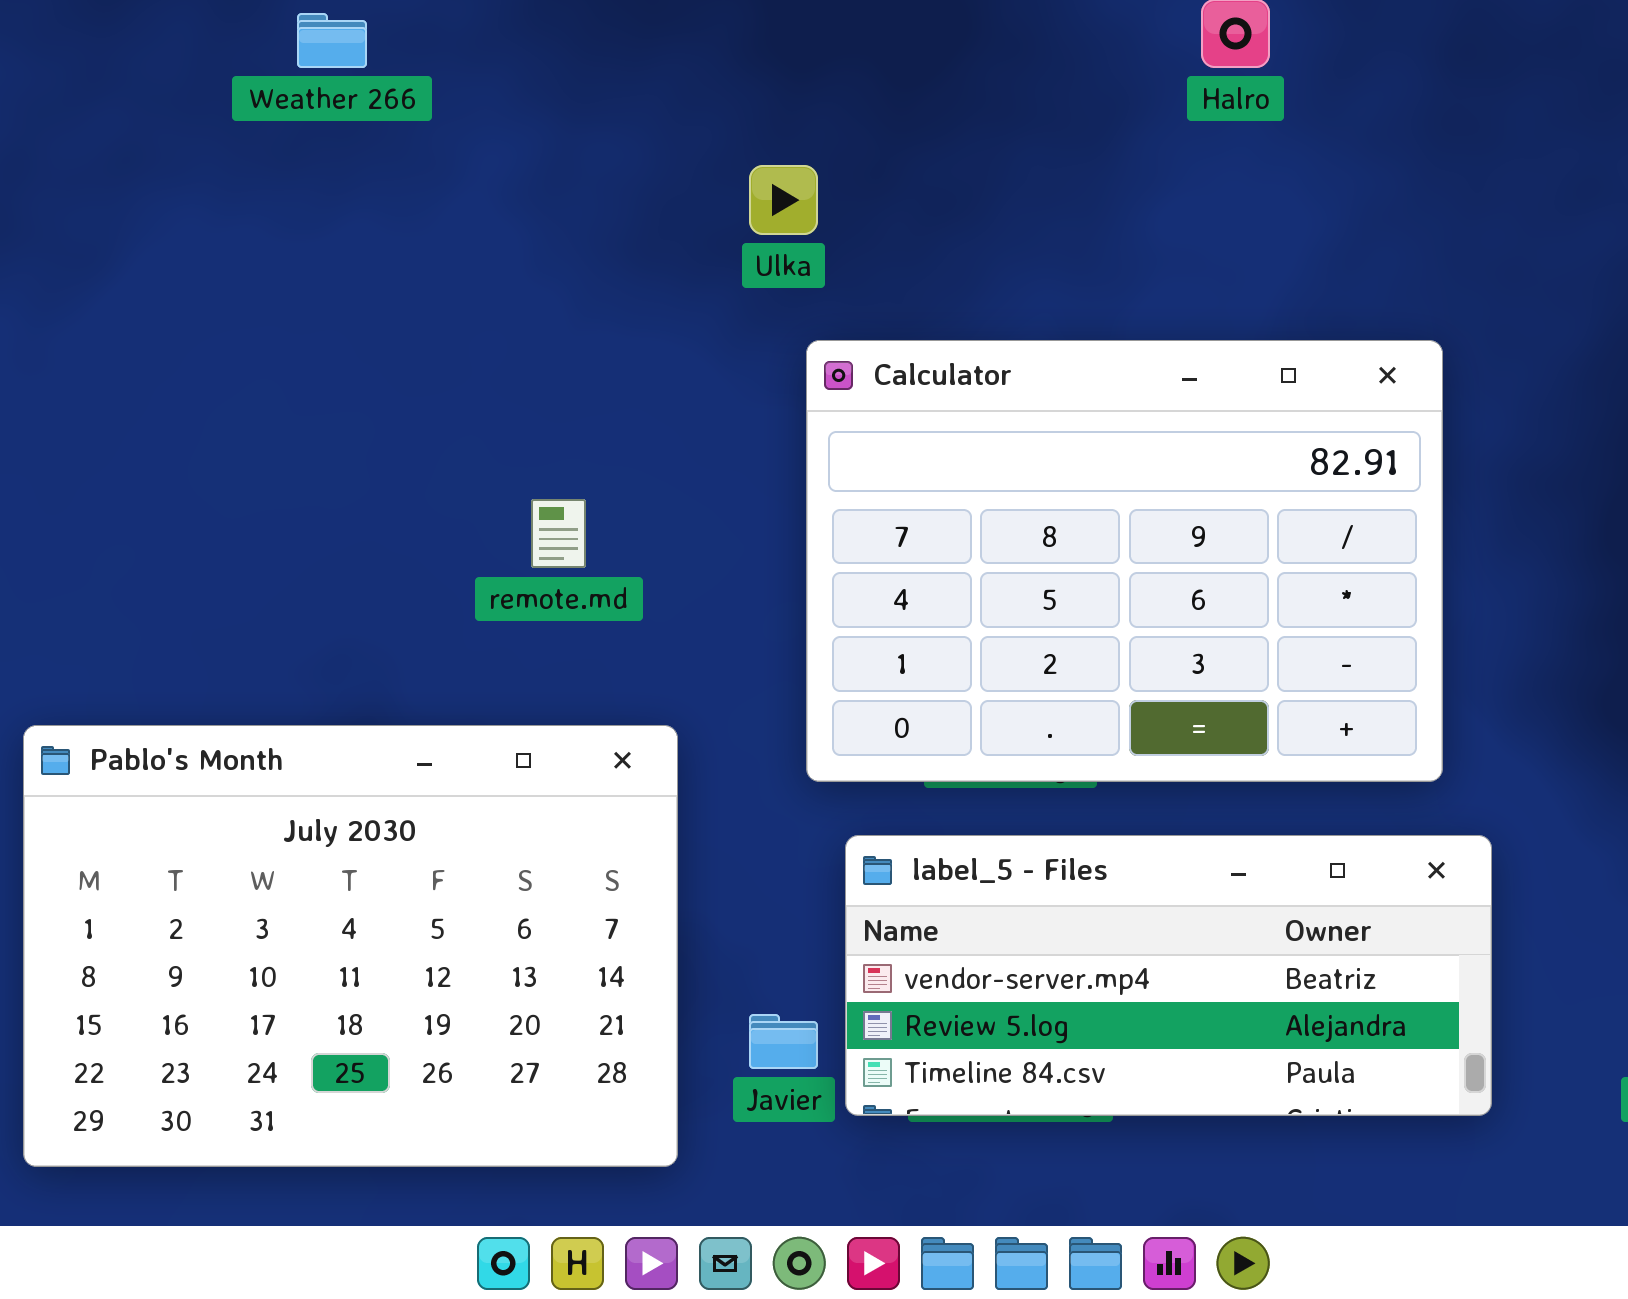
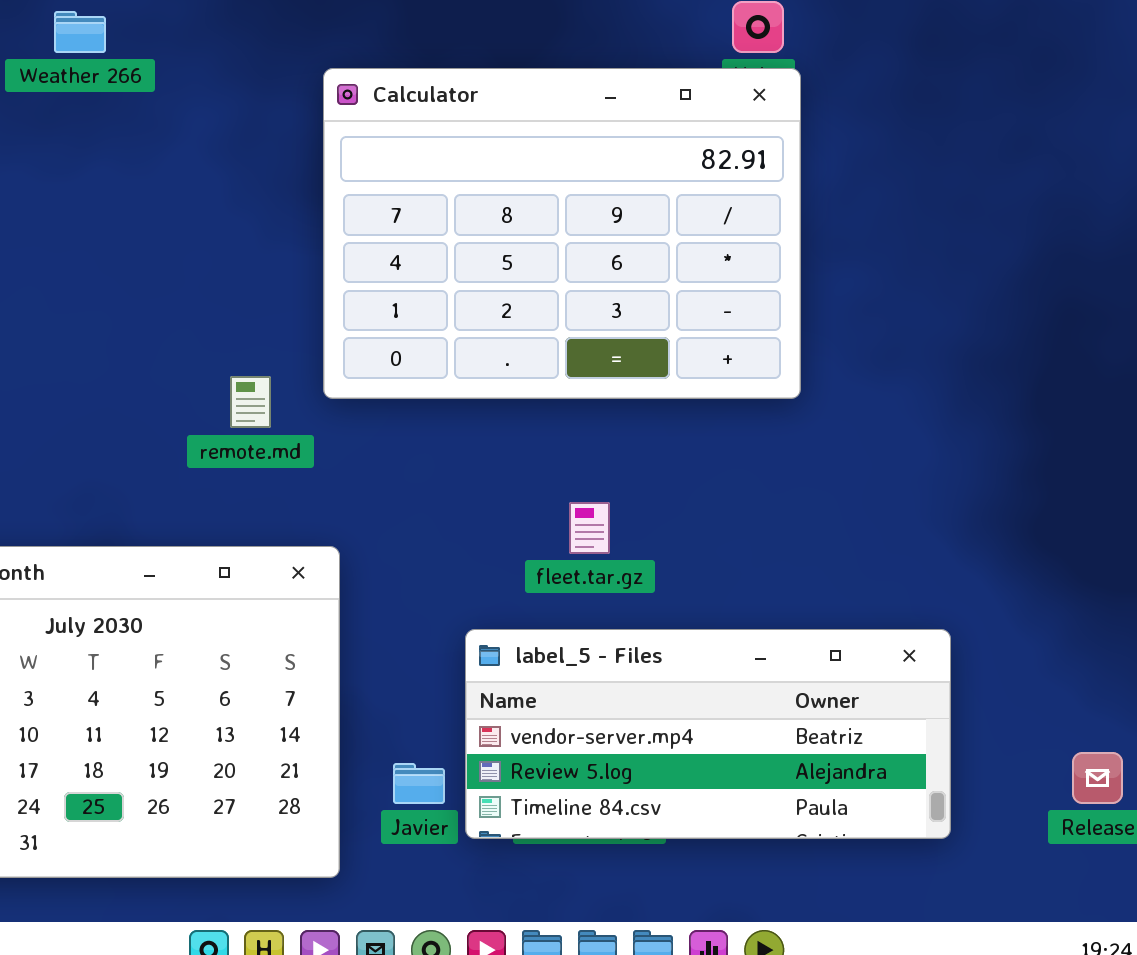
Calculator: [806,340,1443,782] -> [323,68,801,399], moved

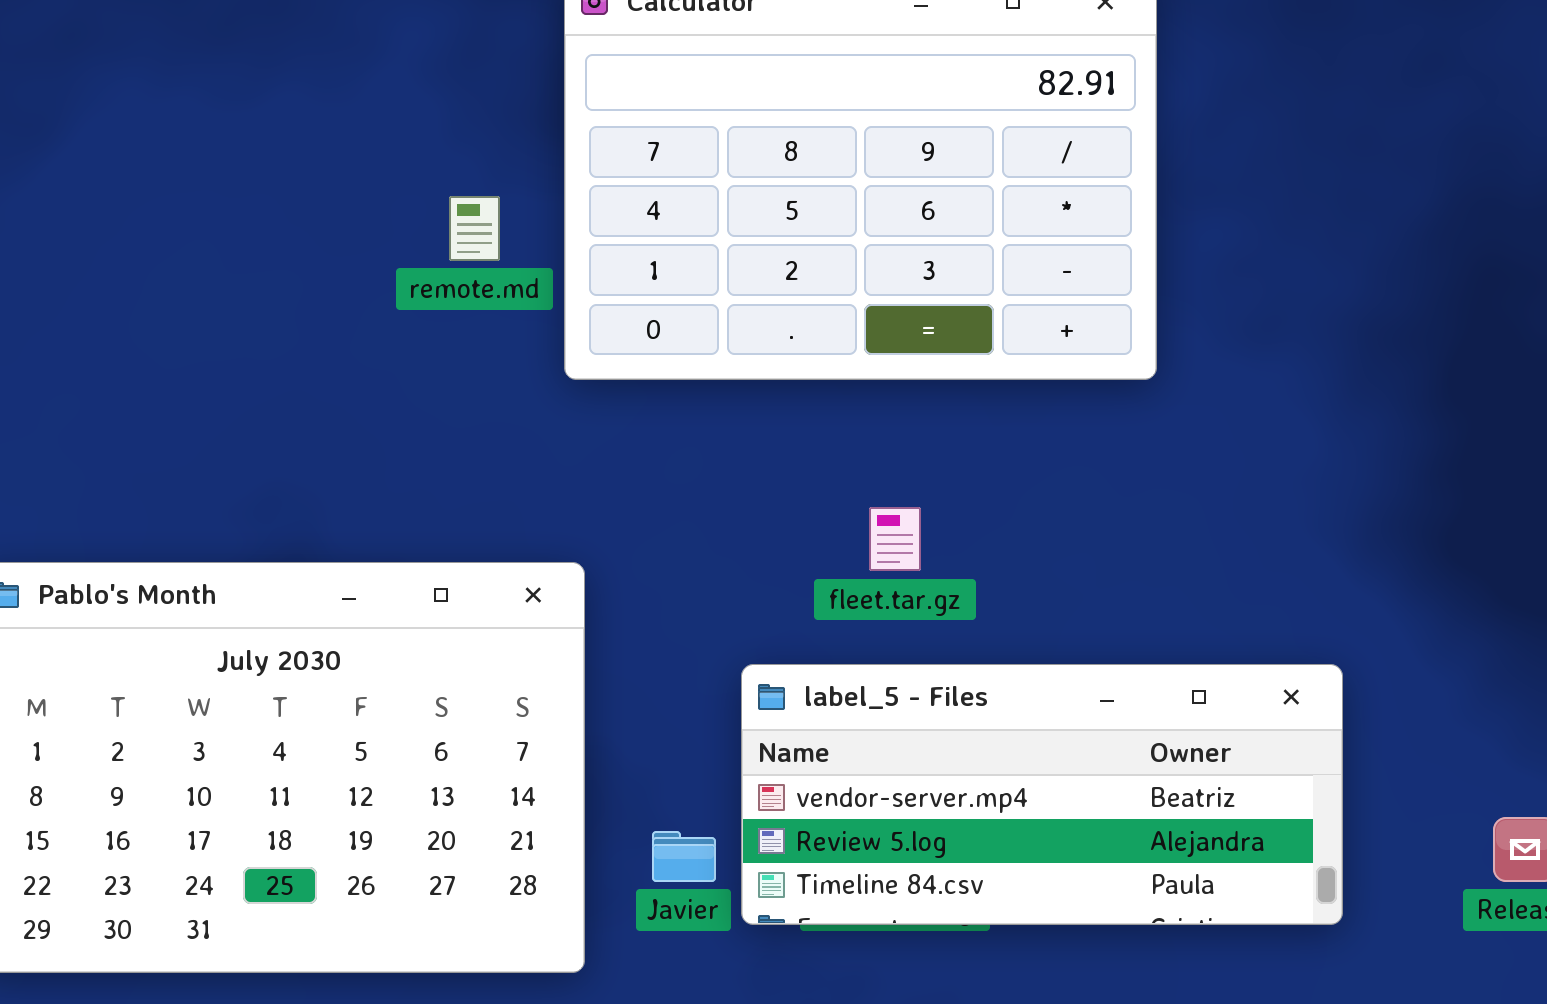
remote.md: [230,376,271,428] -> [449,196,500,261], moved

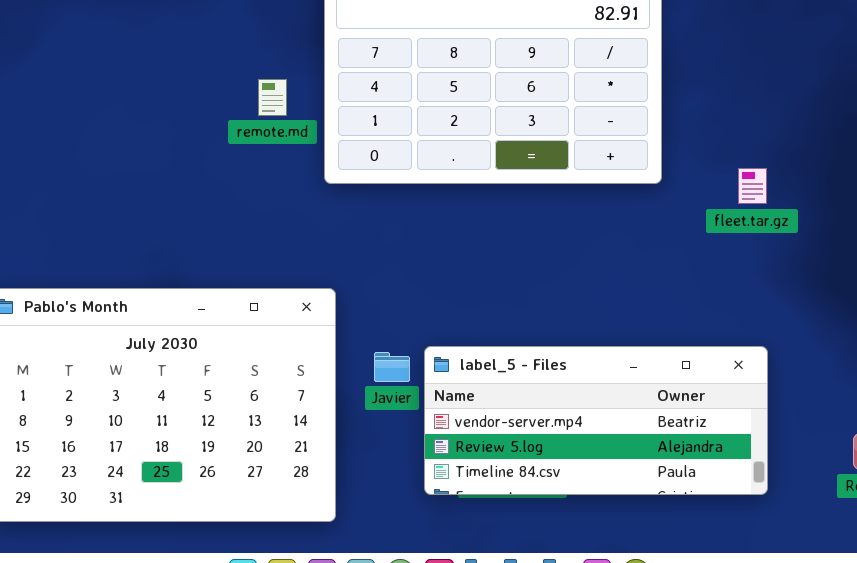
fleet.tar.gz: [869,507,921,571] -> [738,168,767,204], moved
Javier: [652,831,716,882] -> [374,352,410,382], moved

